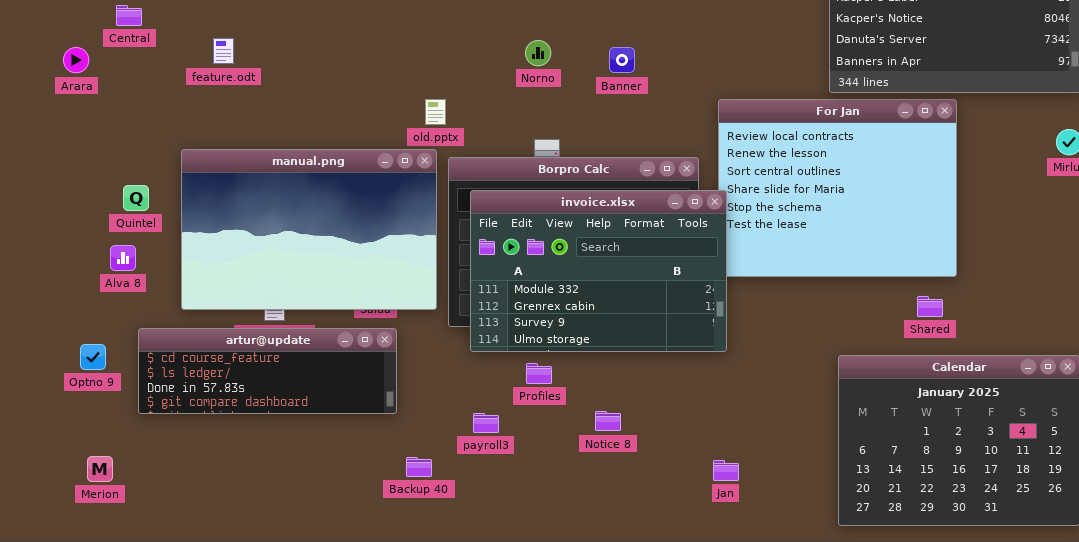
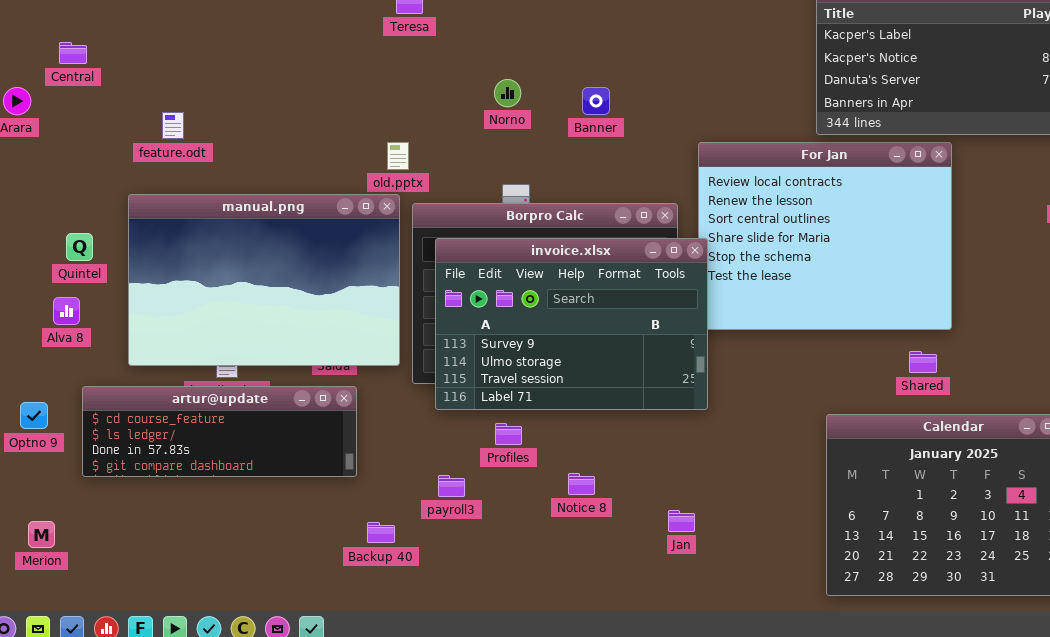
feature.odt: [213,38,234,64] -> [162,112,184,139], moved
invoice.xlsx: [470,190,727,352] -> [435,238,708,410], scrolled down 2 rows
Jan: [713,460,739,481] -> [668,510,695,532], moved

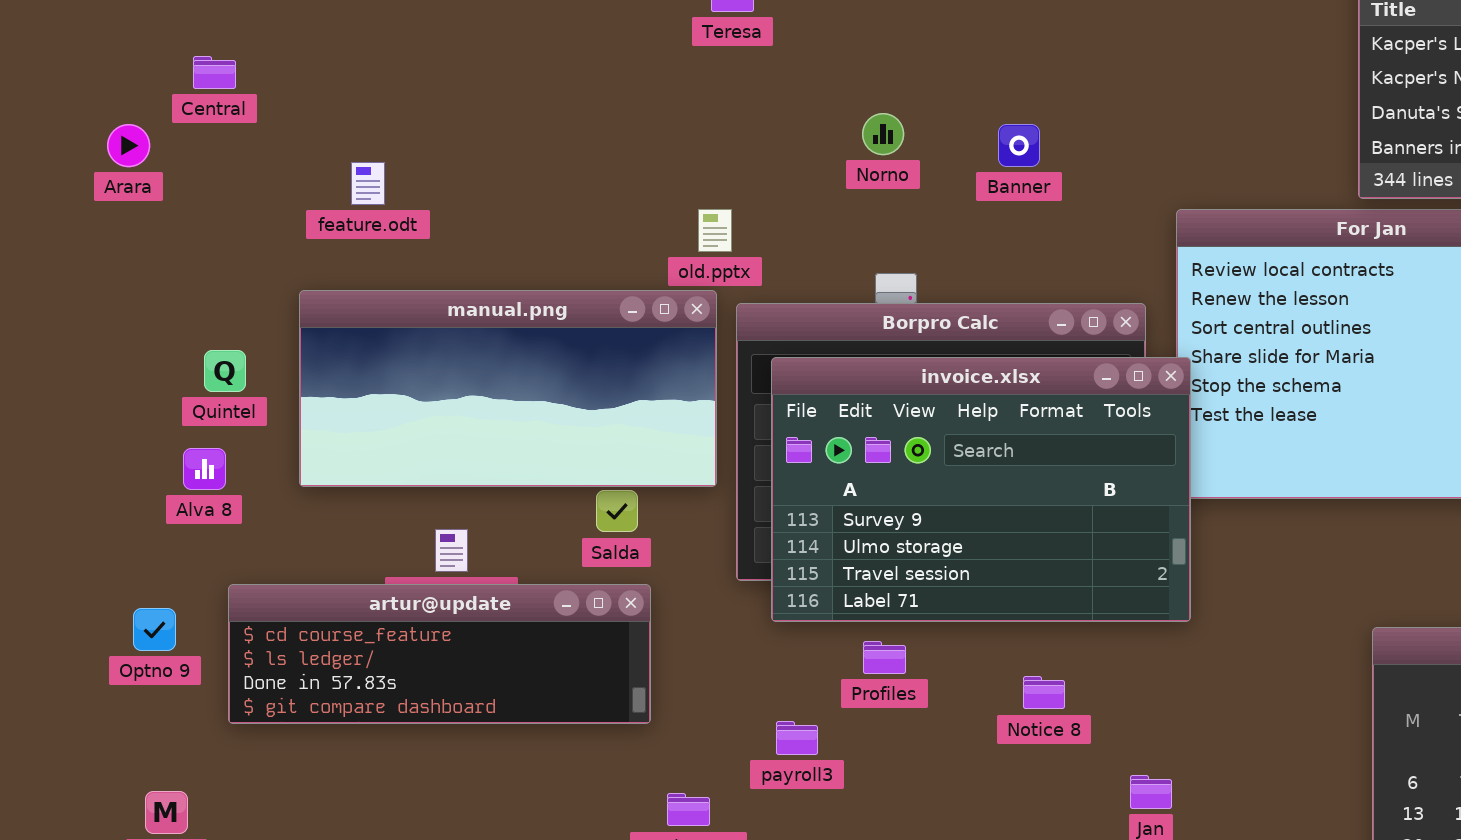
manual.png: [128,194,400,366] -> [299,290,717,487], resized
Notice 8: [568,473,595,495] -> [1023,676,1065,709], moved

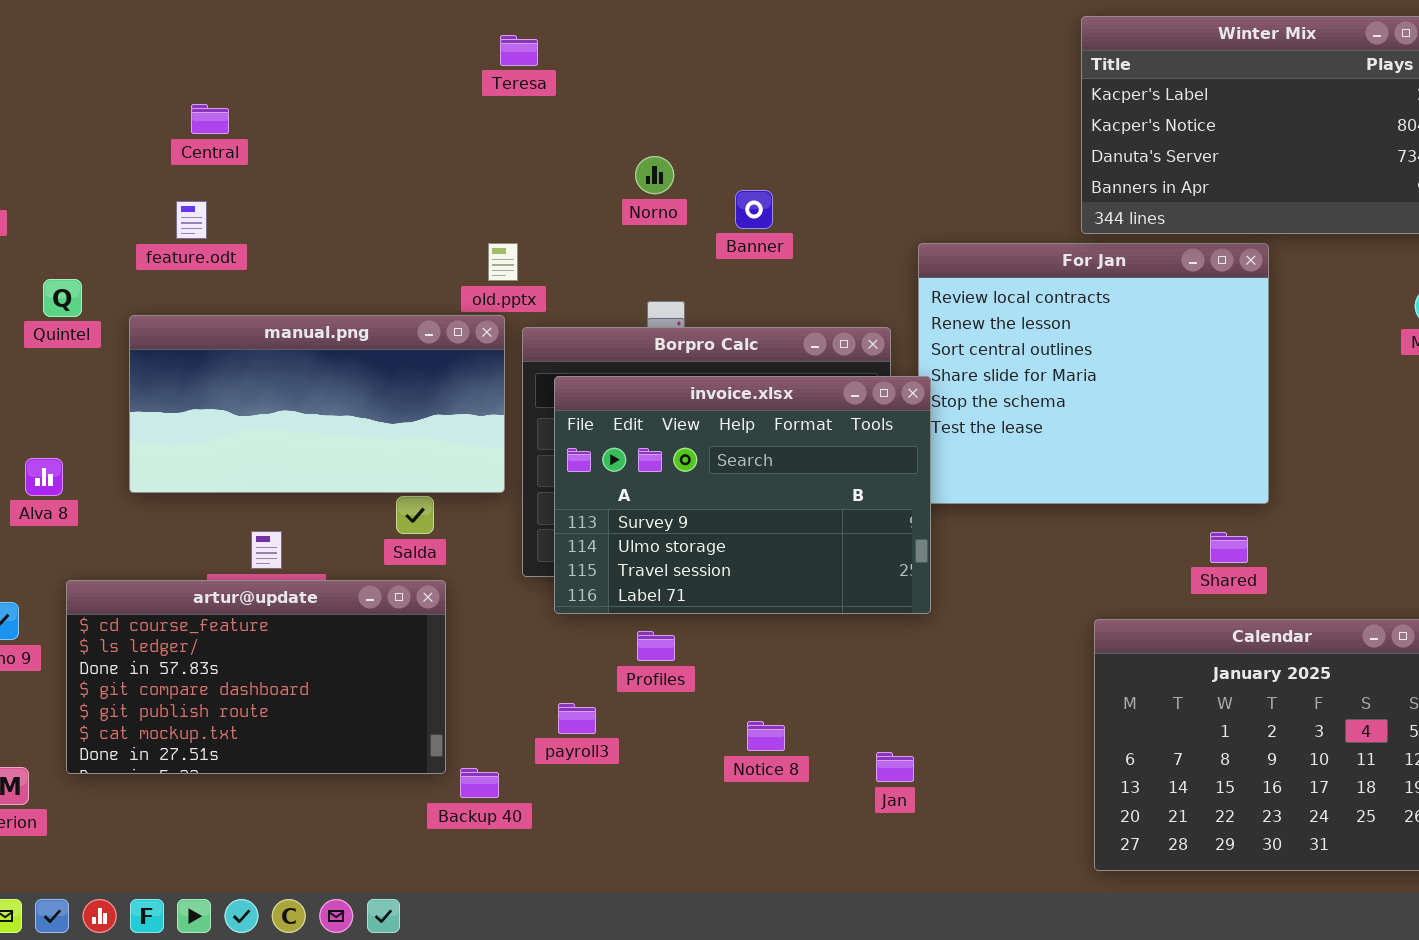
Central: [193,56,236,89] -> [191,104,229,134], moved
Banner: [998,124,1040,167] -> [735,190,773,229], moved
Quintel: [204,350,246,392] -> [43,279,82,317], moved
artur@update: [228,584,651,724] -> [66,580,446,774], resized
Notice 8: [1023,676,1065,709] -> [747,721,785,751], moved

